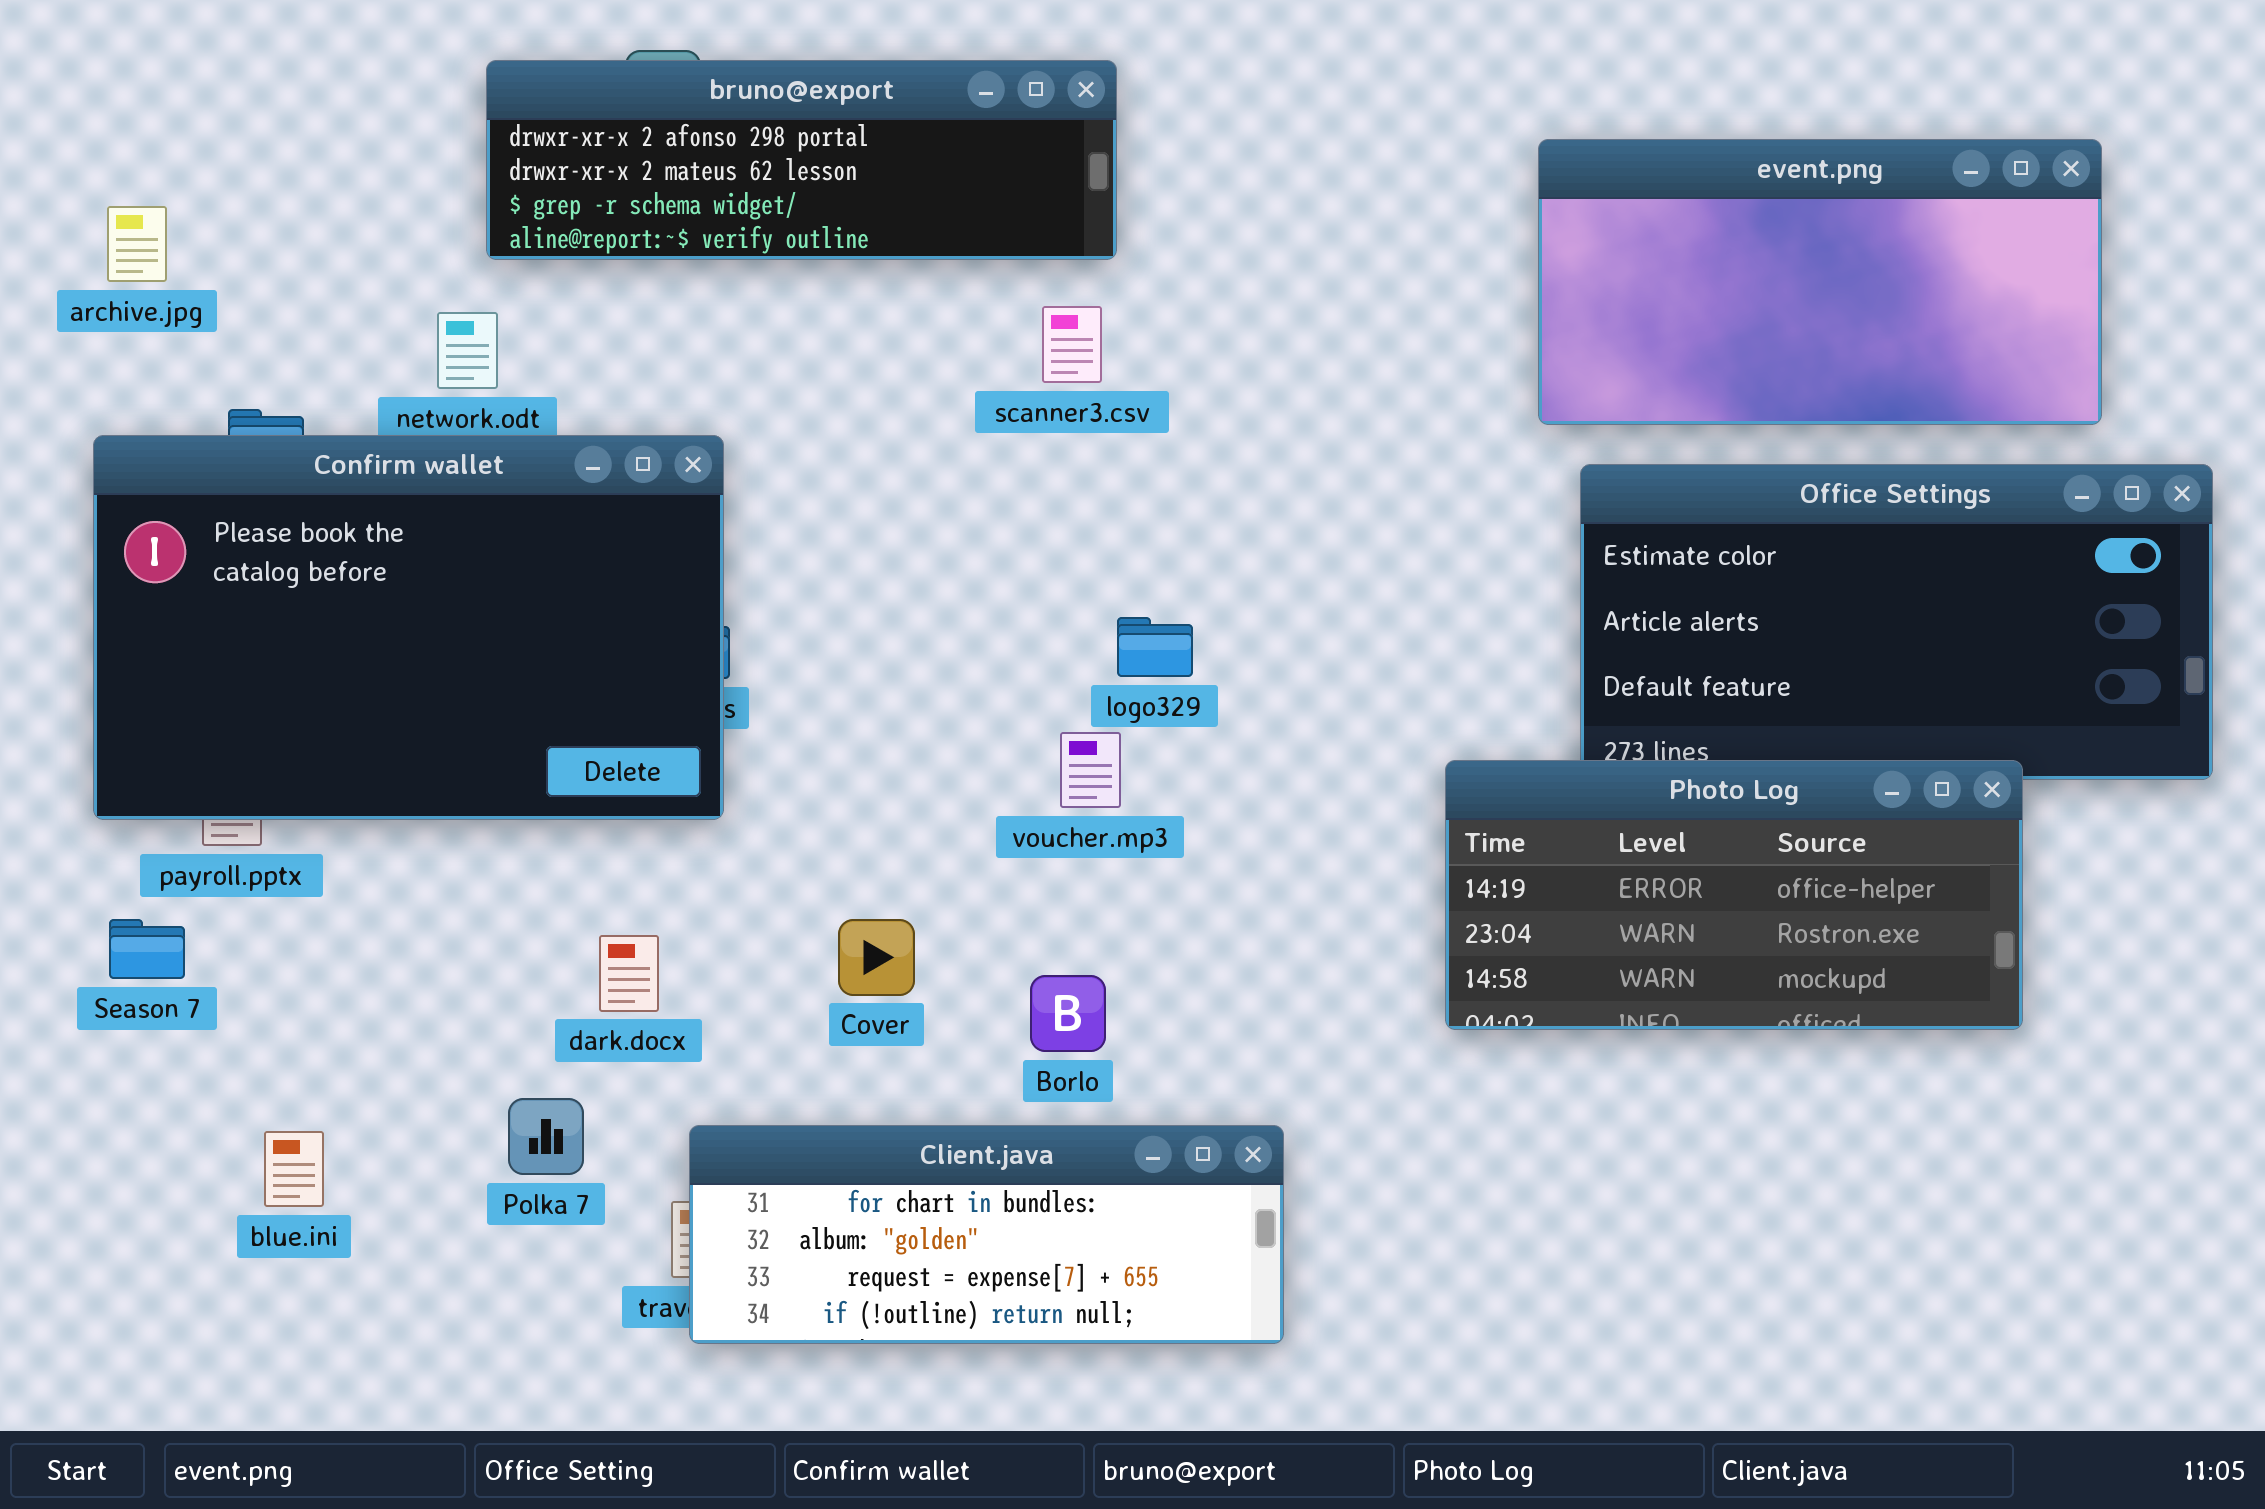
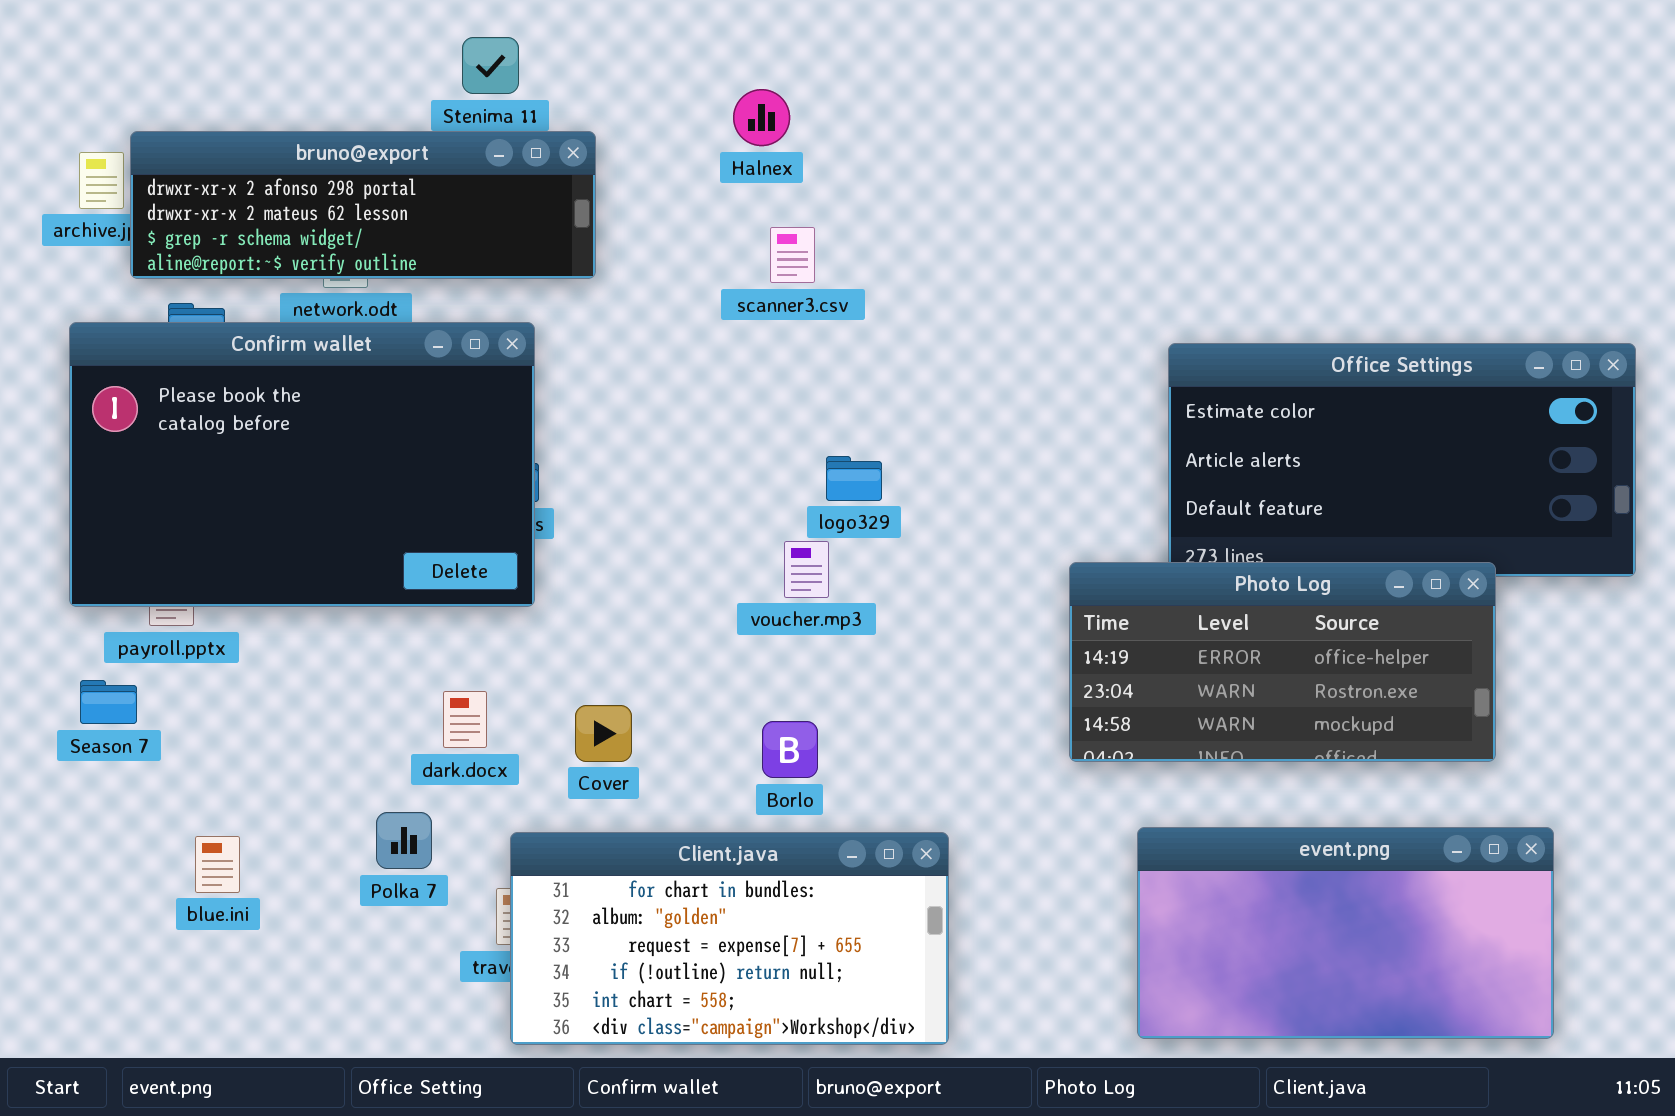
bruno@export: [486,60,1117,260] -> [130,131,596,279], moved
event.png: [1538,139,2102,425] -> [1137,827,1554,1039], moved
Cover: [838,919,915,996] -> [575,705,632,762], moved
Client.java: [689,1125,1284,1344] -> [510,832,949,1045], resized

